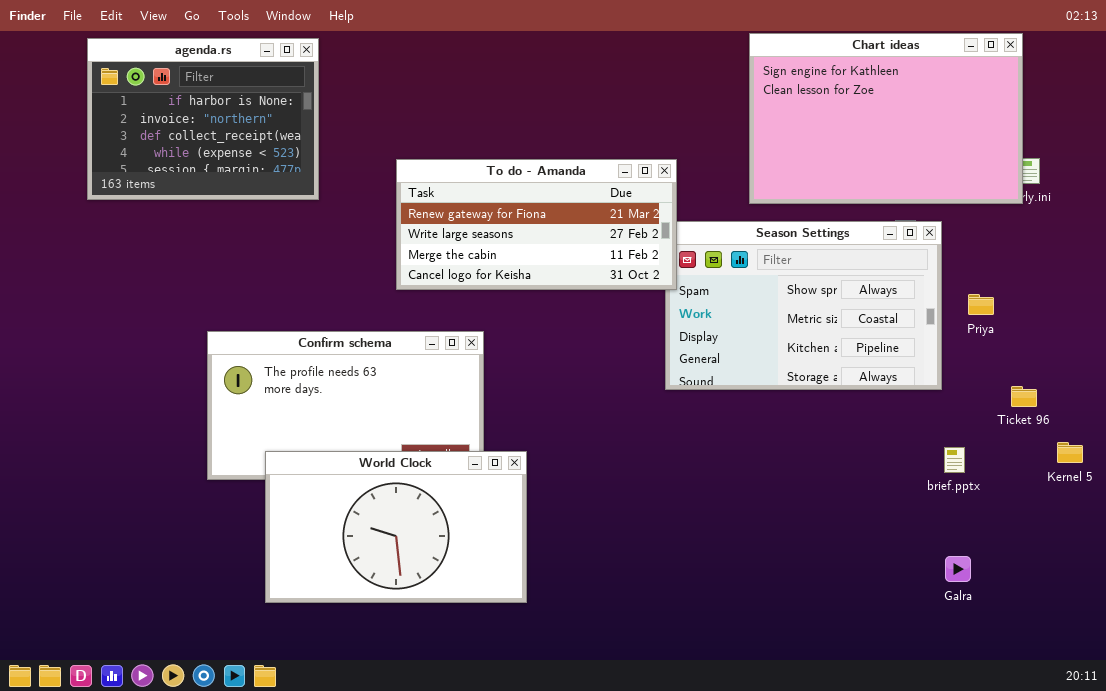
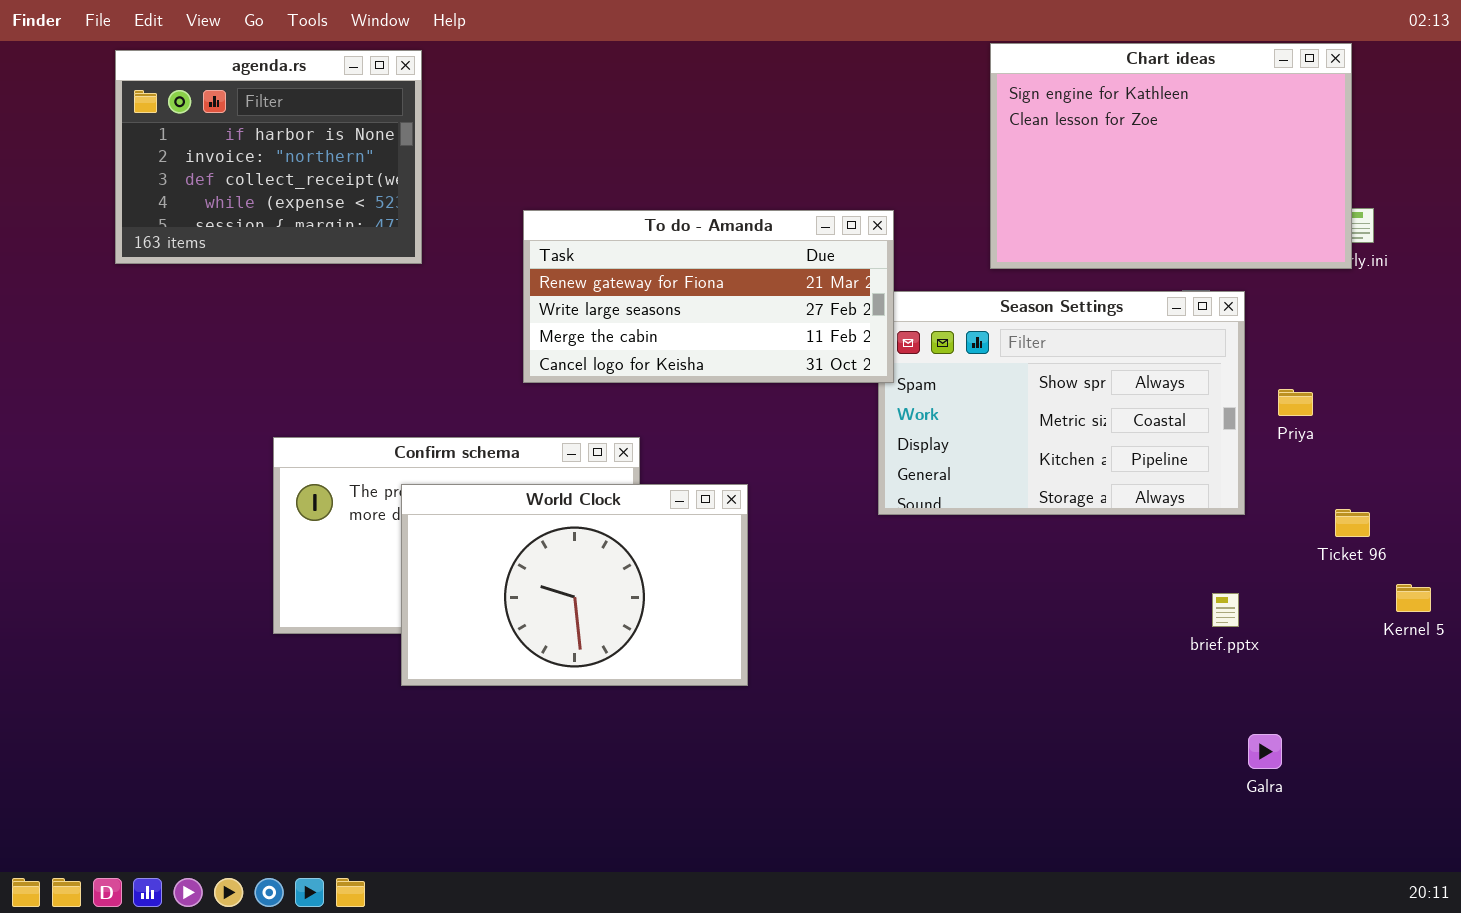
brief.pptx: [944,447,965,473] -> [1212,593,1239,627], moved
World Clock: [265,451,527,603] -> [401,484,748,686], moved

